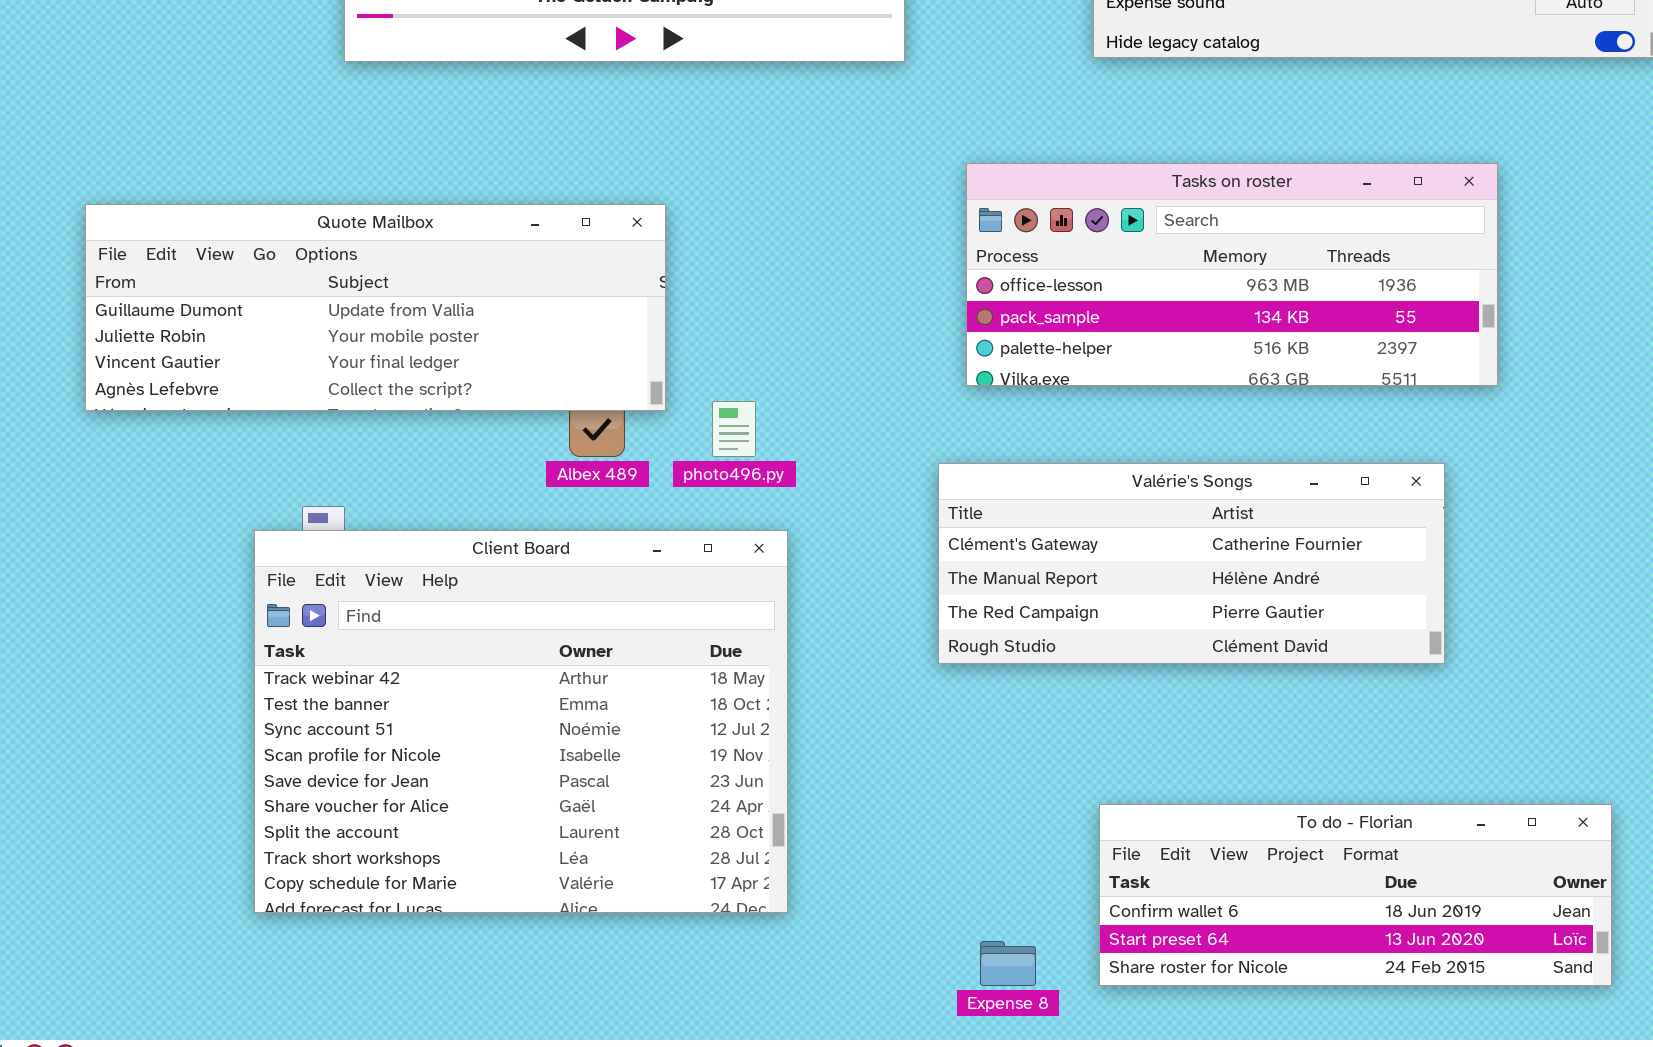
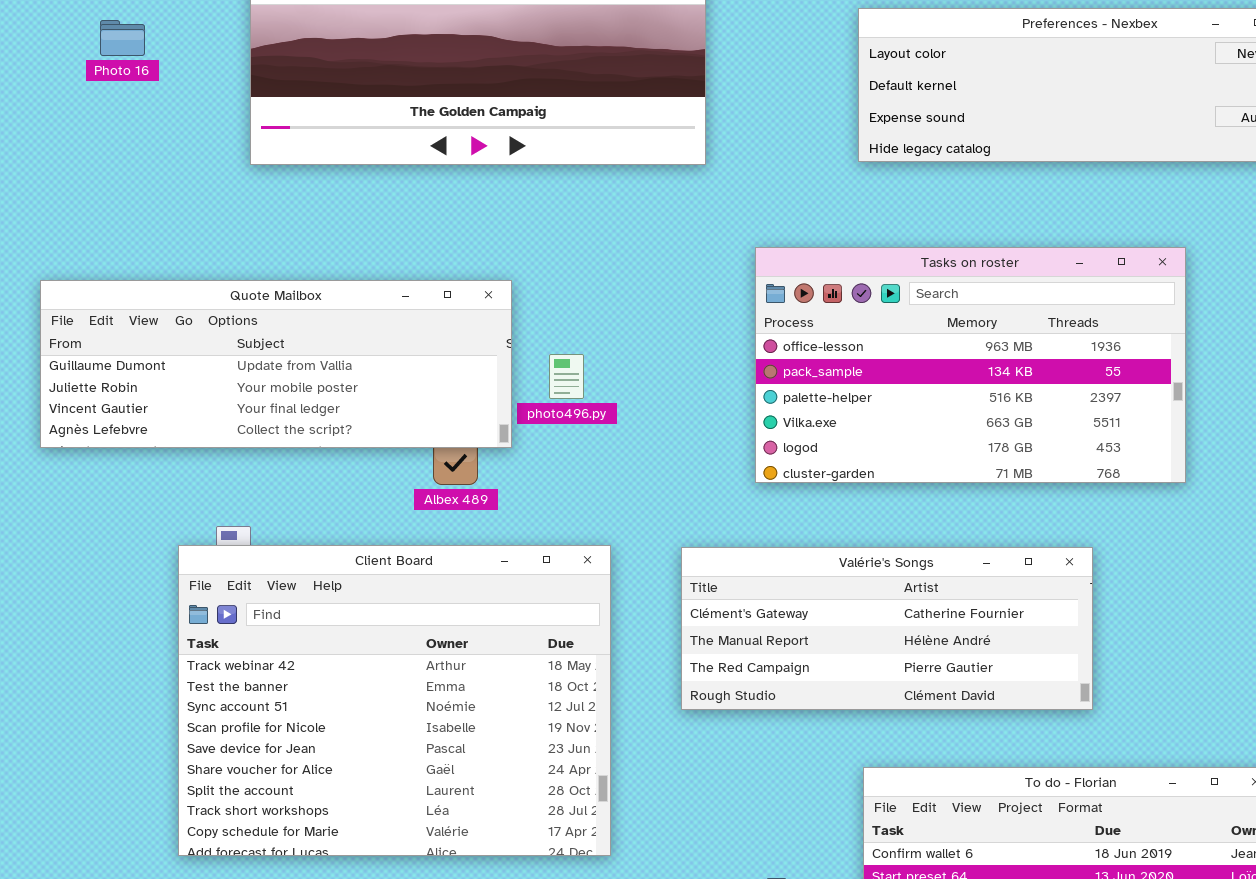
Tasks on roster: [966,163,1498,386] -> [755,247,1186,483], resized
photo496.py: [712,401,756,457] -> [549,354,584,399], moved
Valérie's Songs: [938,463,1445,664] -> [681,547,1093,710], moved

